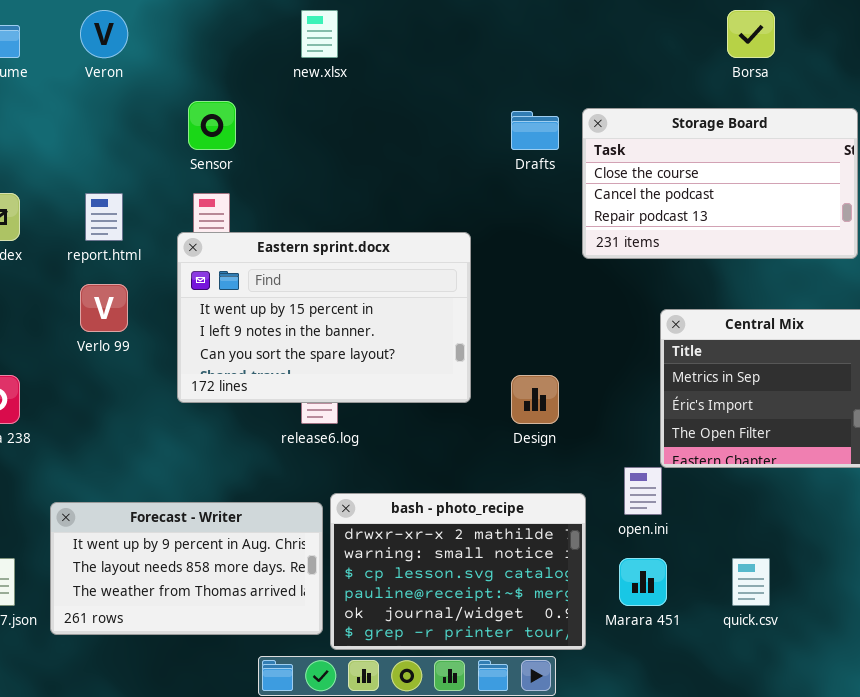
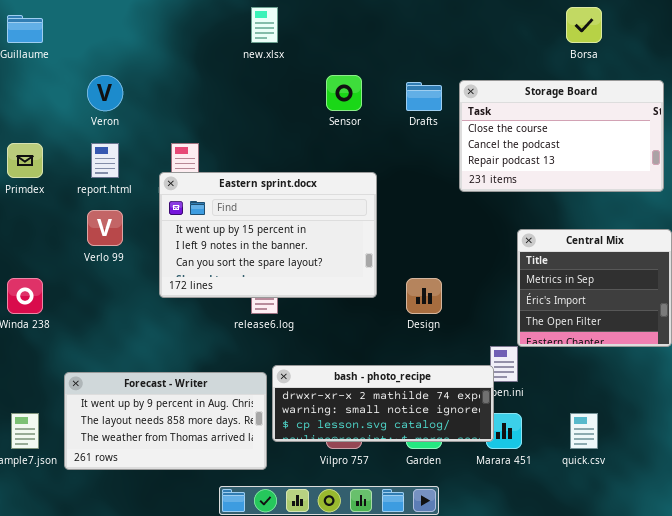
Veron: [80,10,128,58] -> [87,75,123,111], moved
Sensor: [188,101,236,150] -> [326,75,362,111], moved
bash - photo_recipe: [330,493,586,650] -> [272,365,494,442], resized

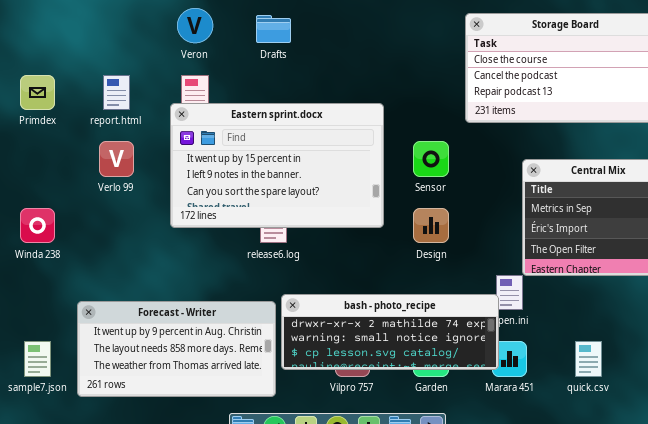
Veron: [87,75,123,111] -> [177,8,213,43], moved
Sensor: [326,75,362,111] -> [413,141,449,177], moved
Drafts: [406,82,442,111] -> [256,15,291,43], moved

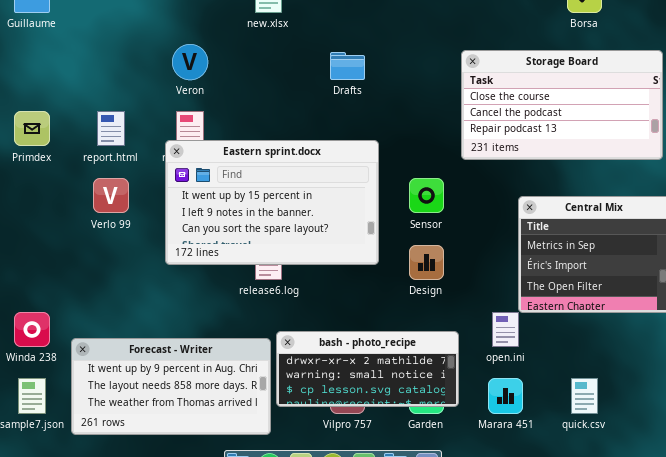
Drafts: [256,15,291,43] -> [330,52,365,80], moved
Winda 238: [20,208,55,243] -> [14,312,50,347], moved
bash - photo_recipe: [281,294,499,370] -> [276,331,459,407], resized

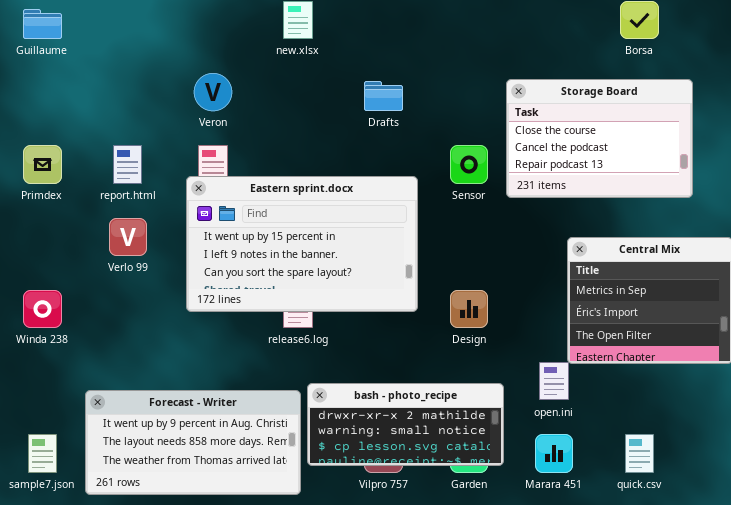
Storage Board: [461,50,663,160] -> [506,79,693,198], resized
Sensor: [409,178,444,213] -> [450,145,488,184], moved
Winda 238: [14,312,50,347] -> [23,290,62,328], moved

